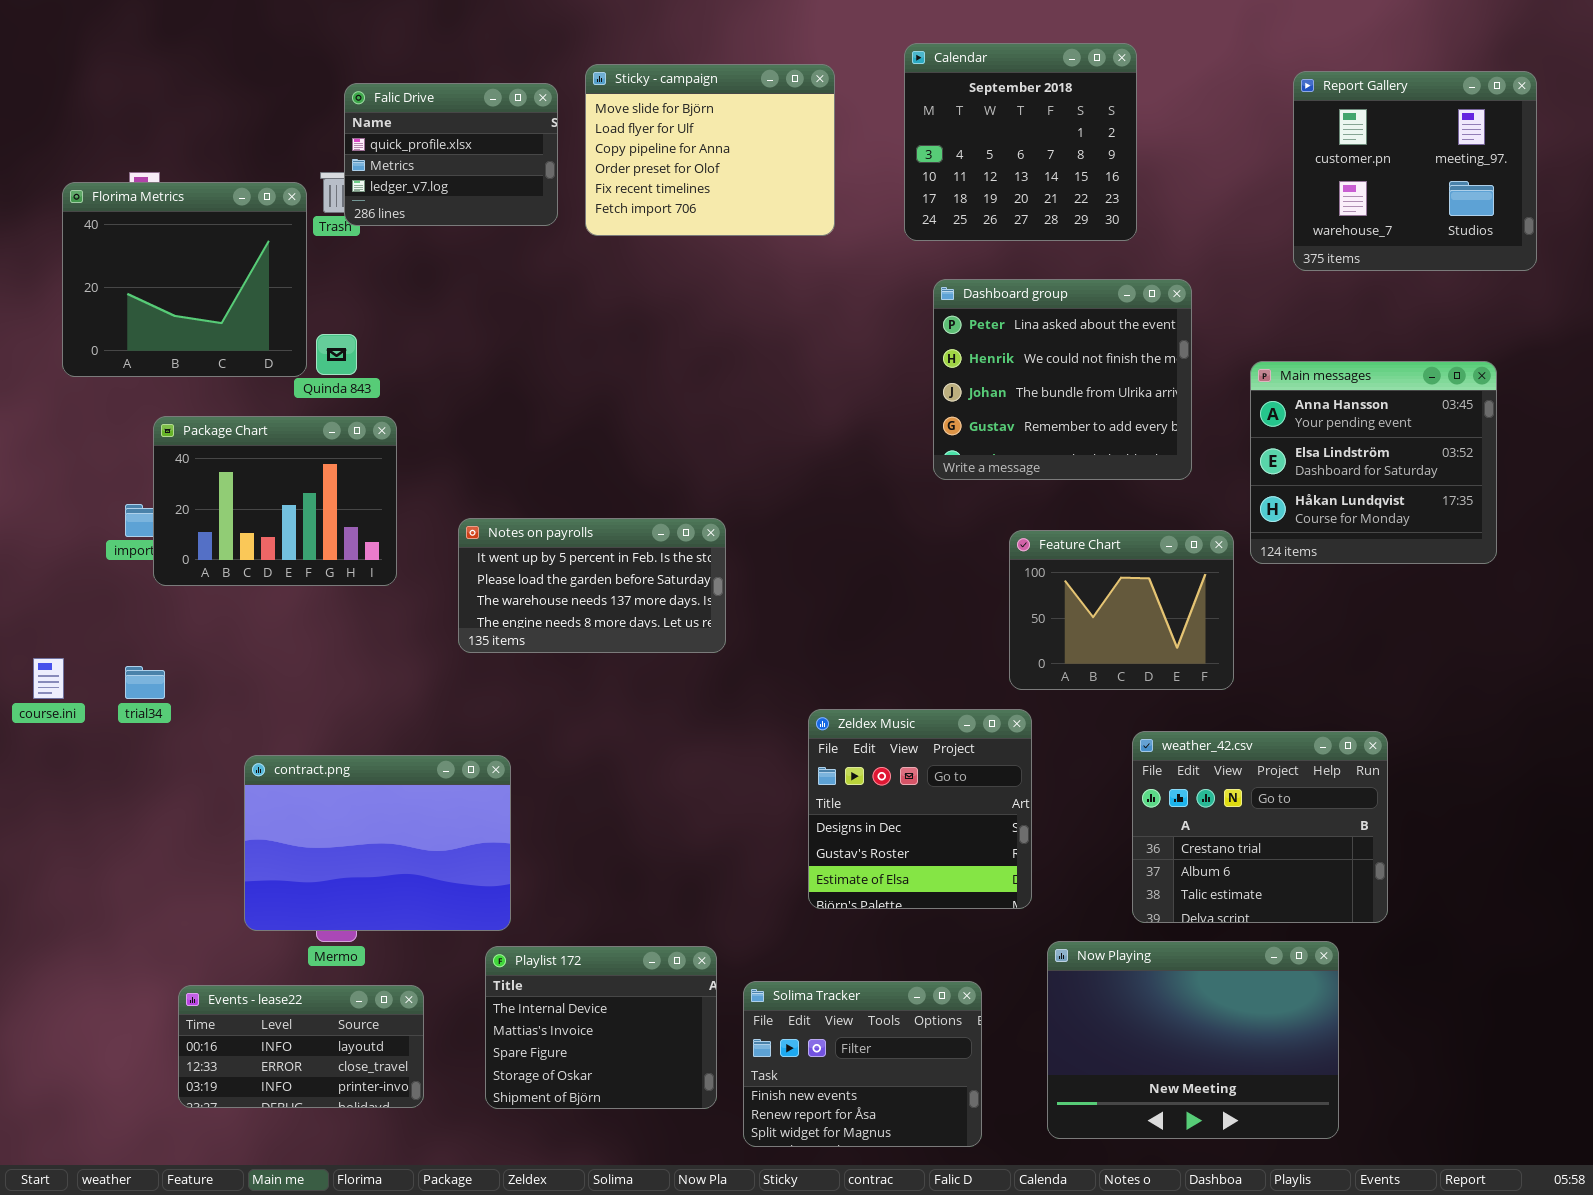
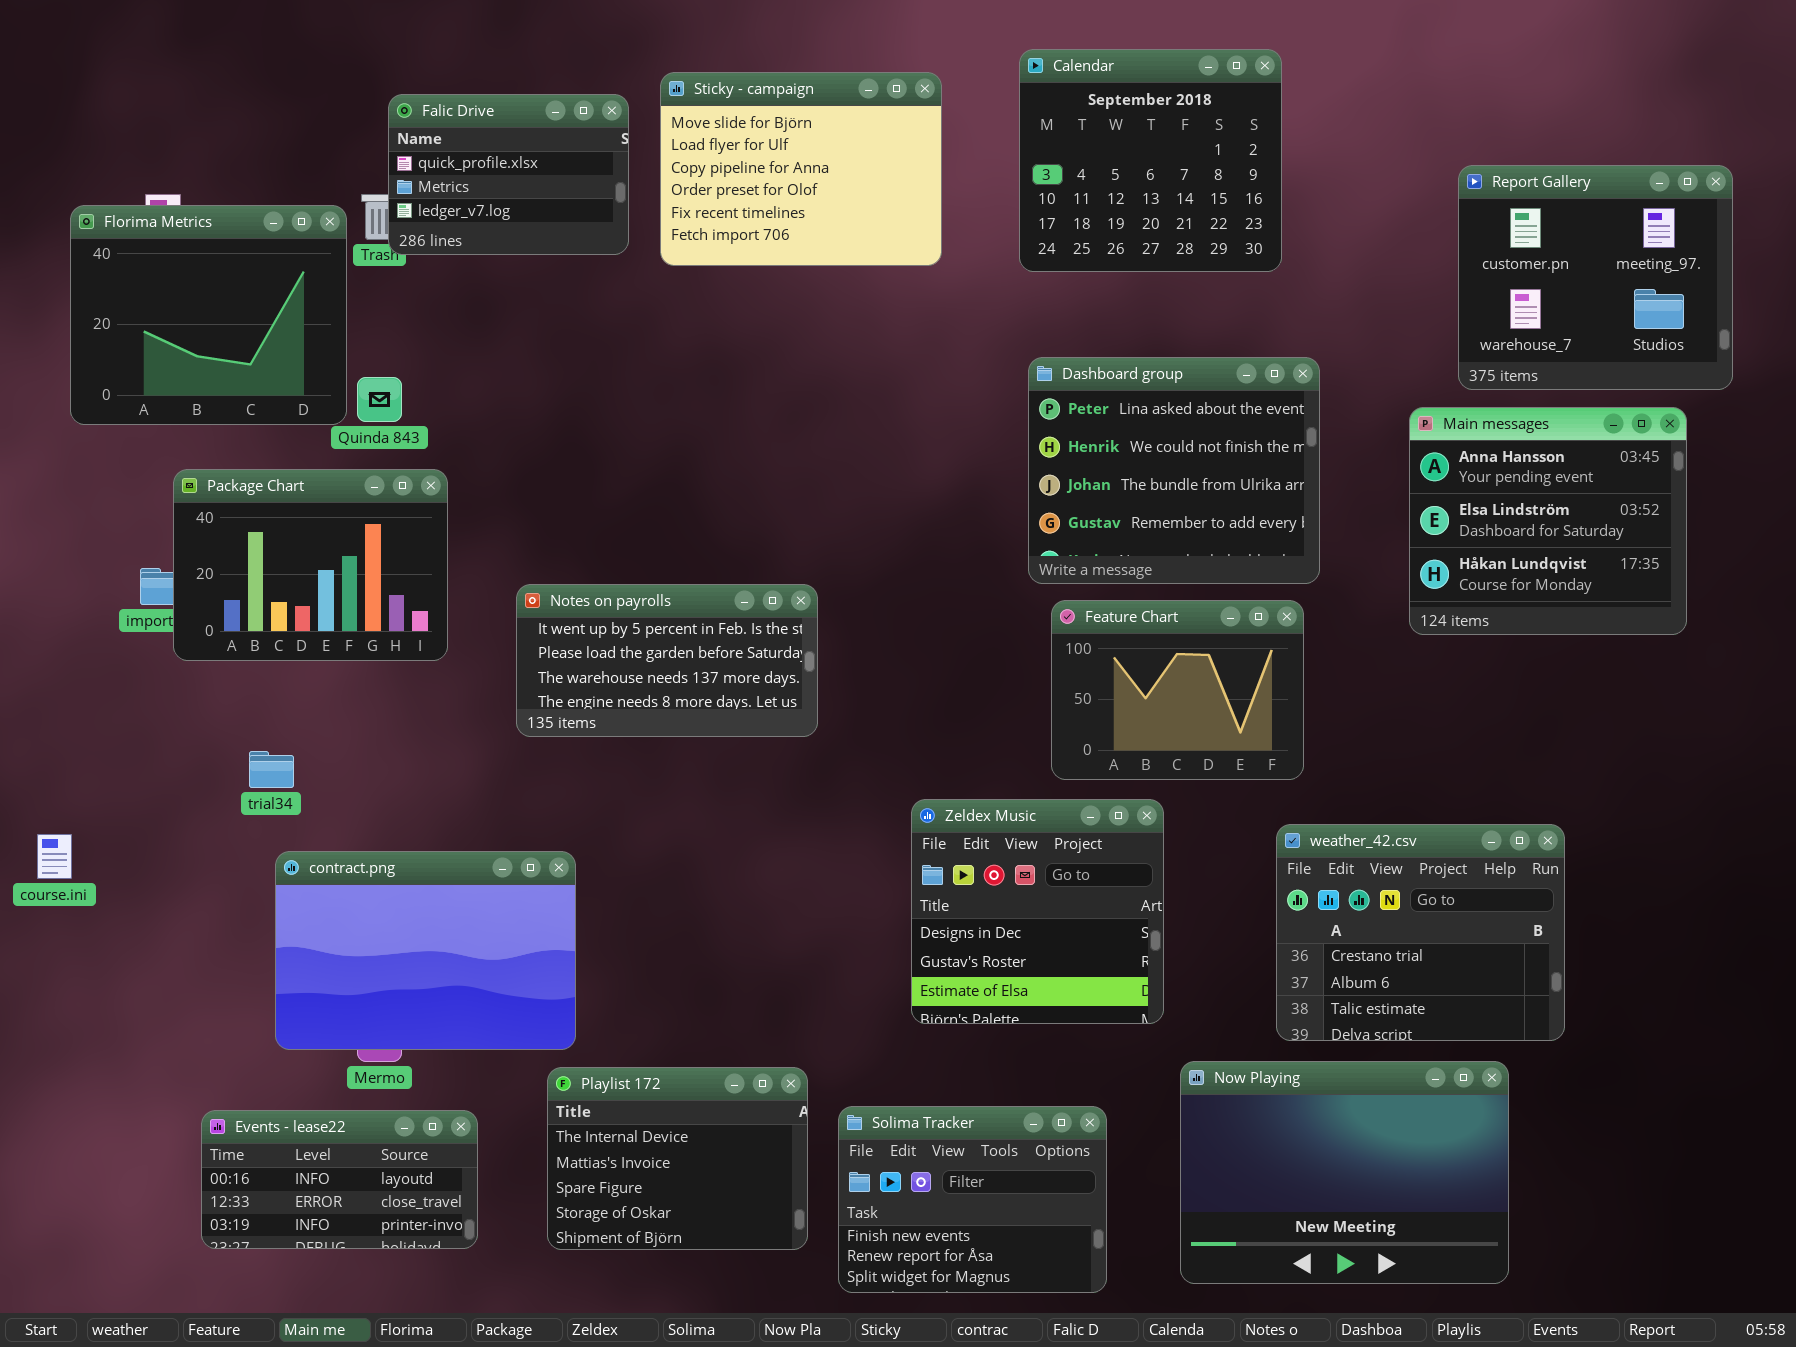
Report Gallery: [1293,71,1537,271] -> [1458,165,1733,390], moved
Dashboard group: [933,279,1192,480] -> [1028,357,1320,584], moved
Feature Chart: [1009,530,1234,690] -> [1051,600,1304,780], moved
course.ini: [33,658,64,699] -> [37,834,72,879], moved
trial34: [125,666,165,699] -> [249,751,294,788], moved

